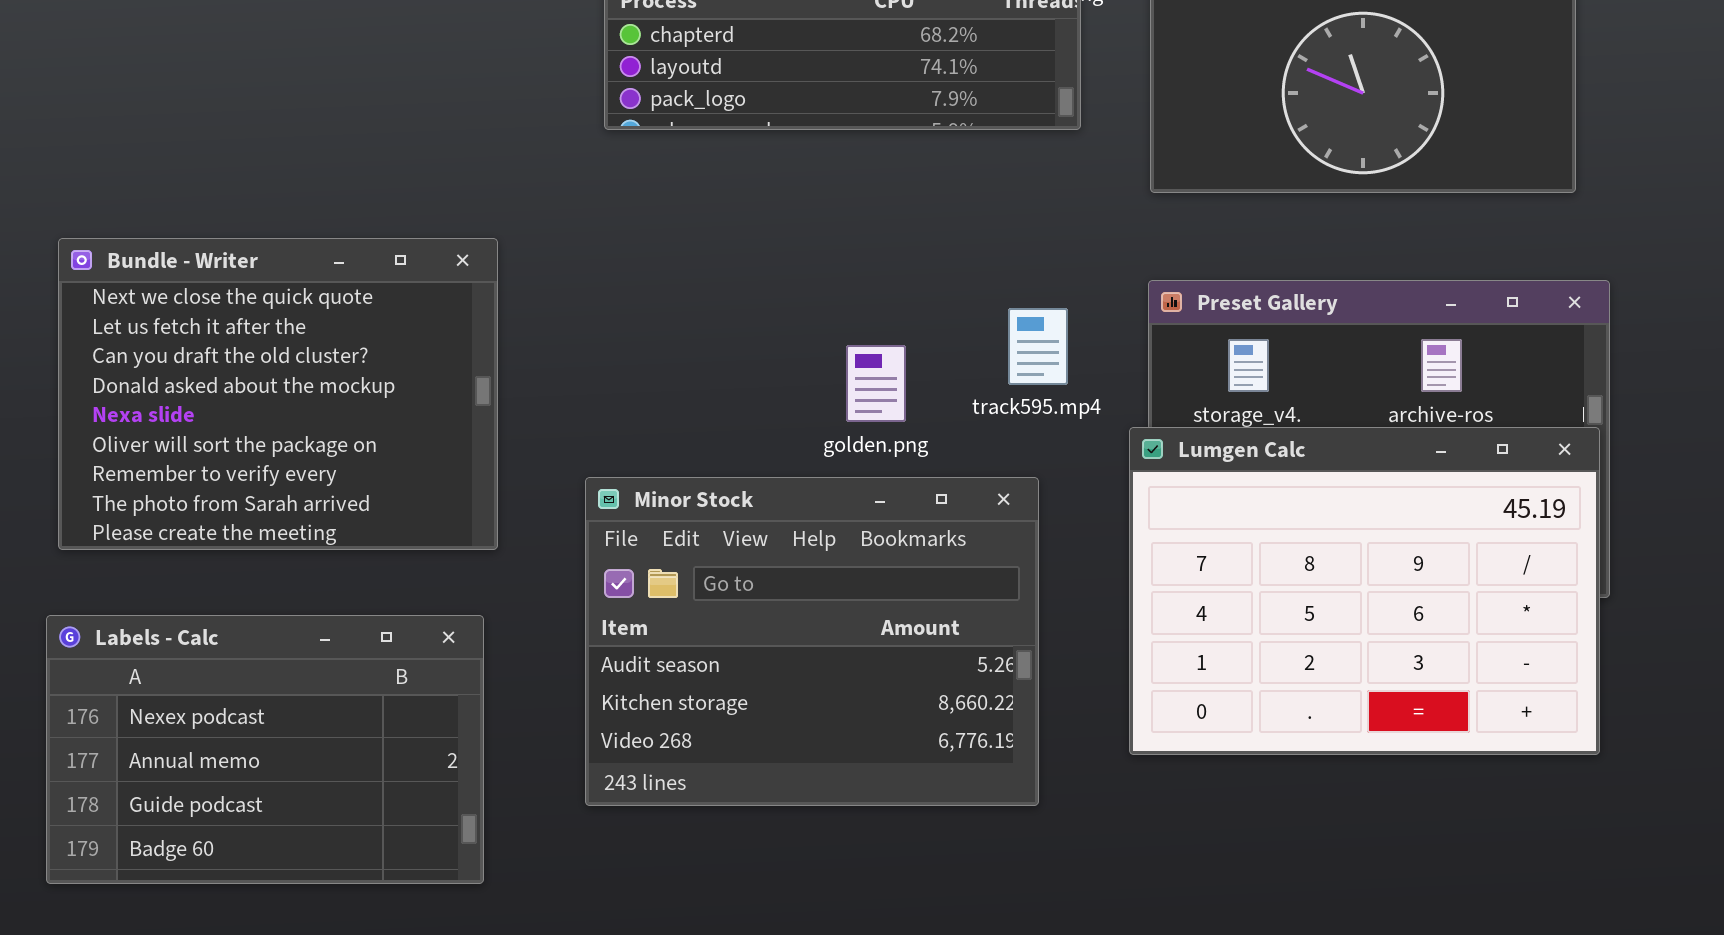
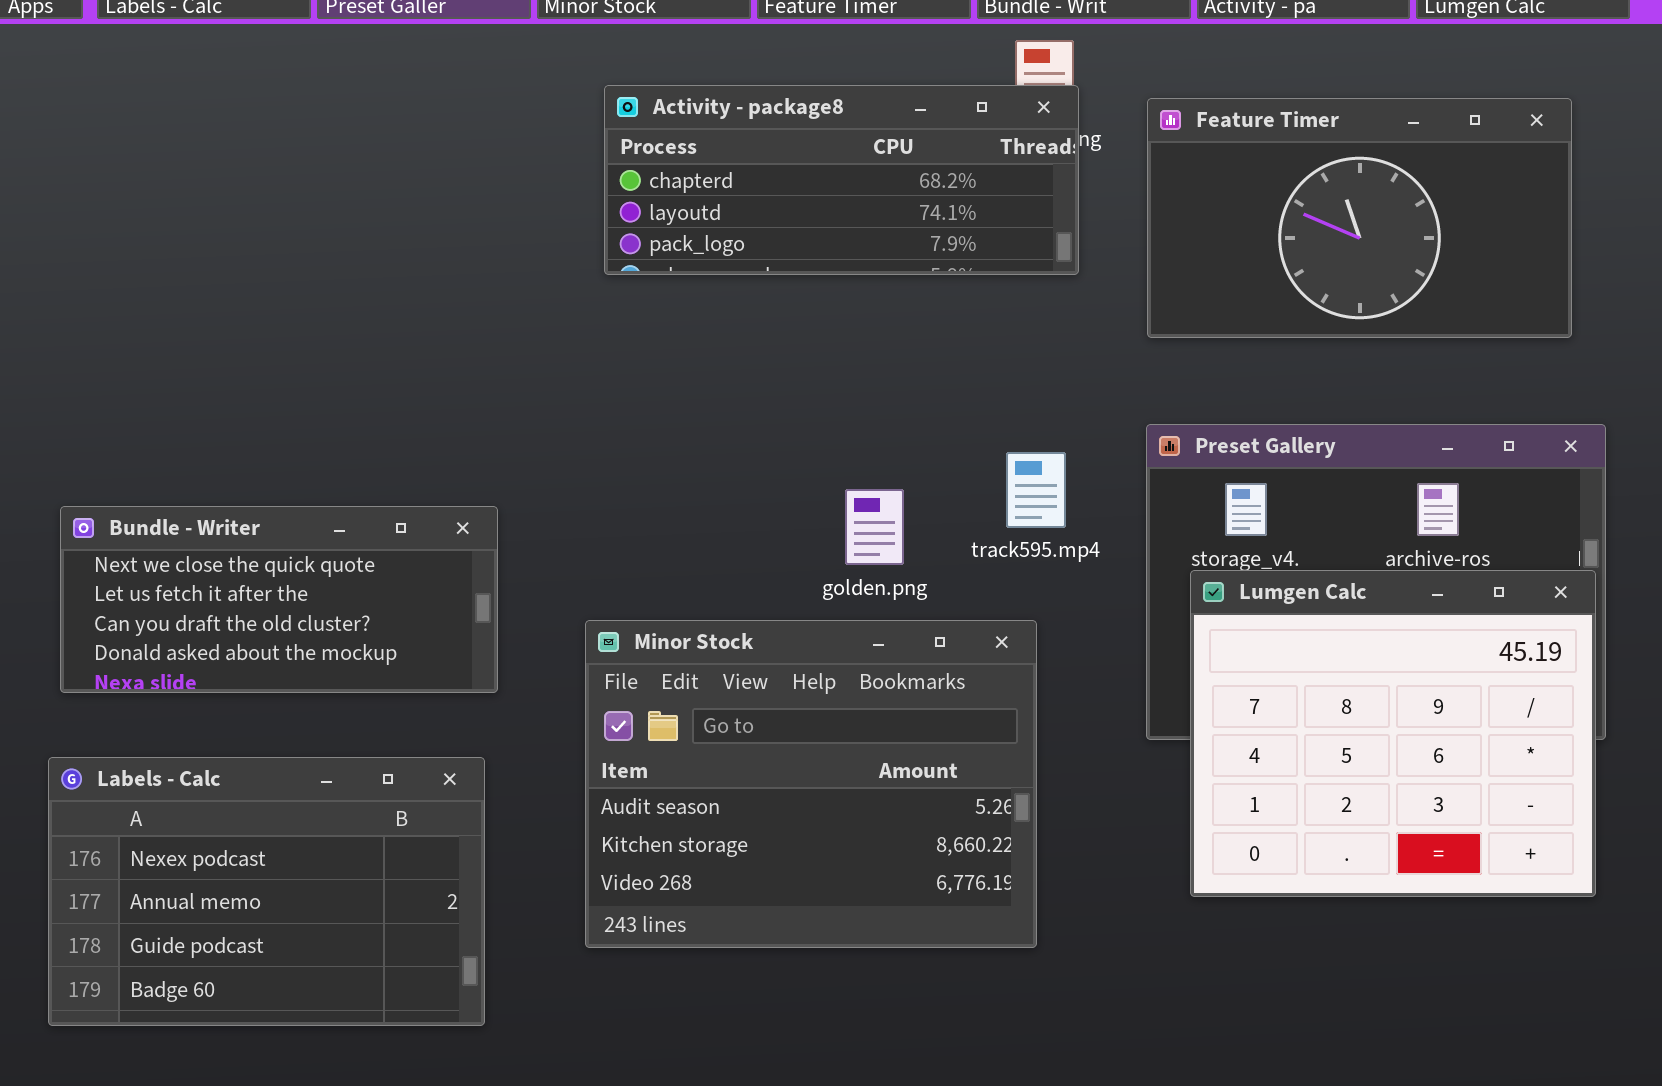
Bundle - Writer: [58,238,498,550] -> [60,506,498,693], resized
Lumgen Calc: [1129,427,1600,755] -> [1190,570,1596,897], resized

